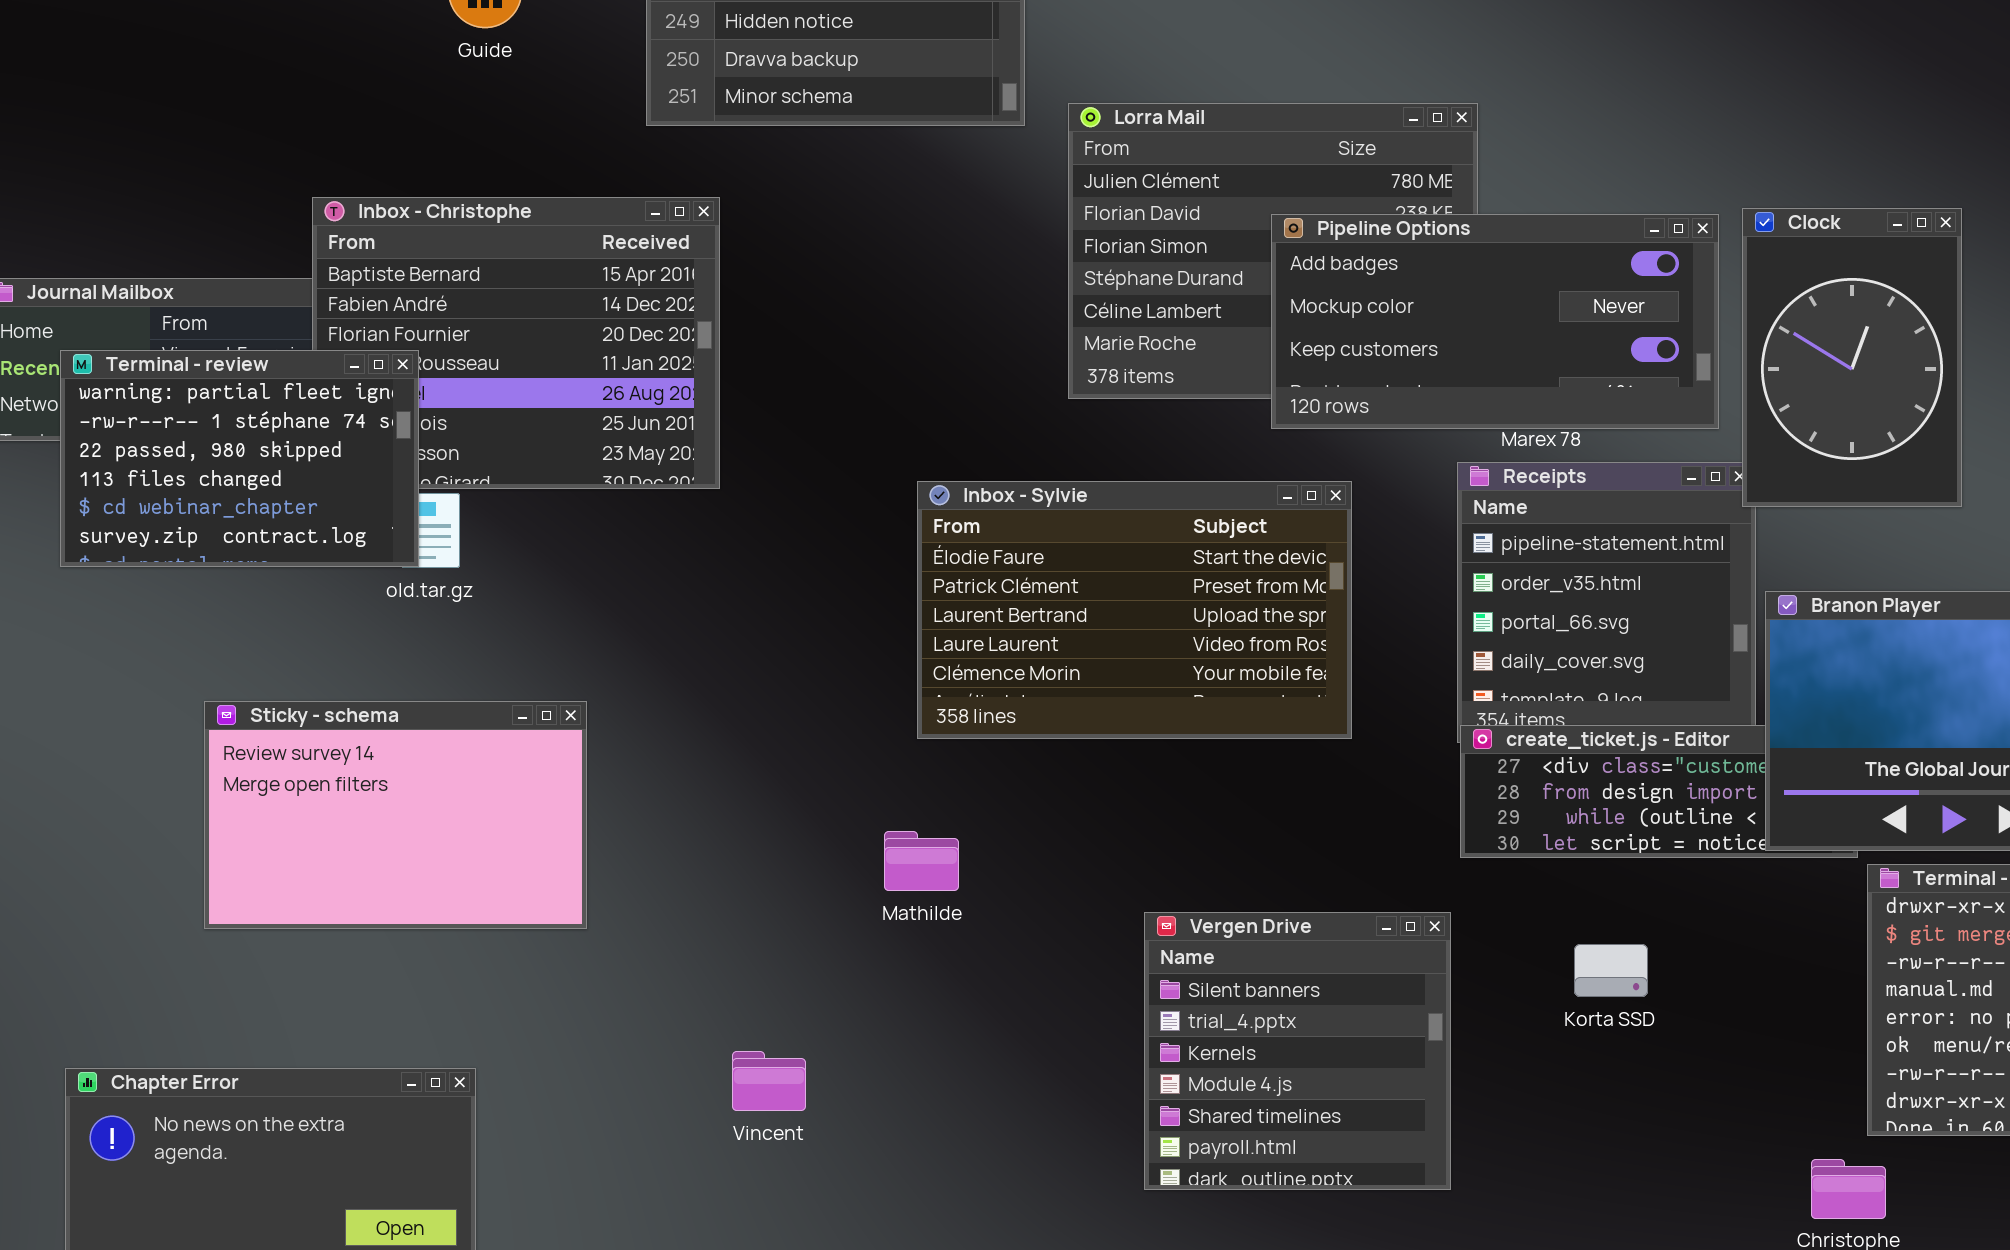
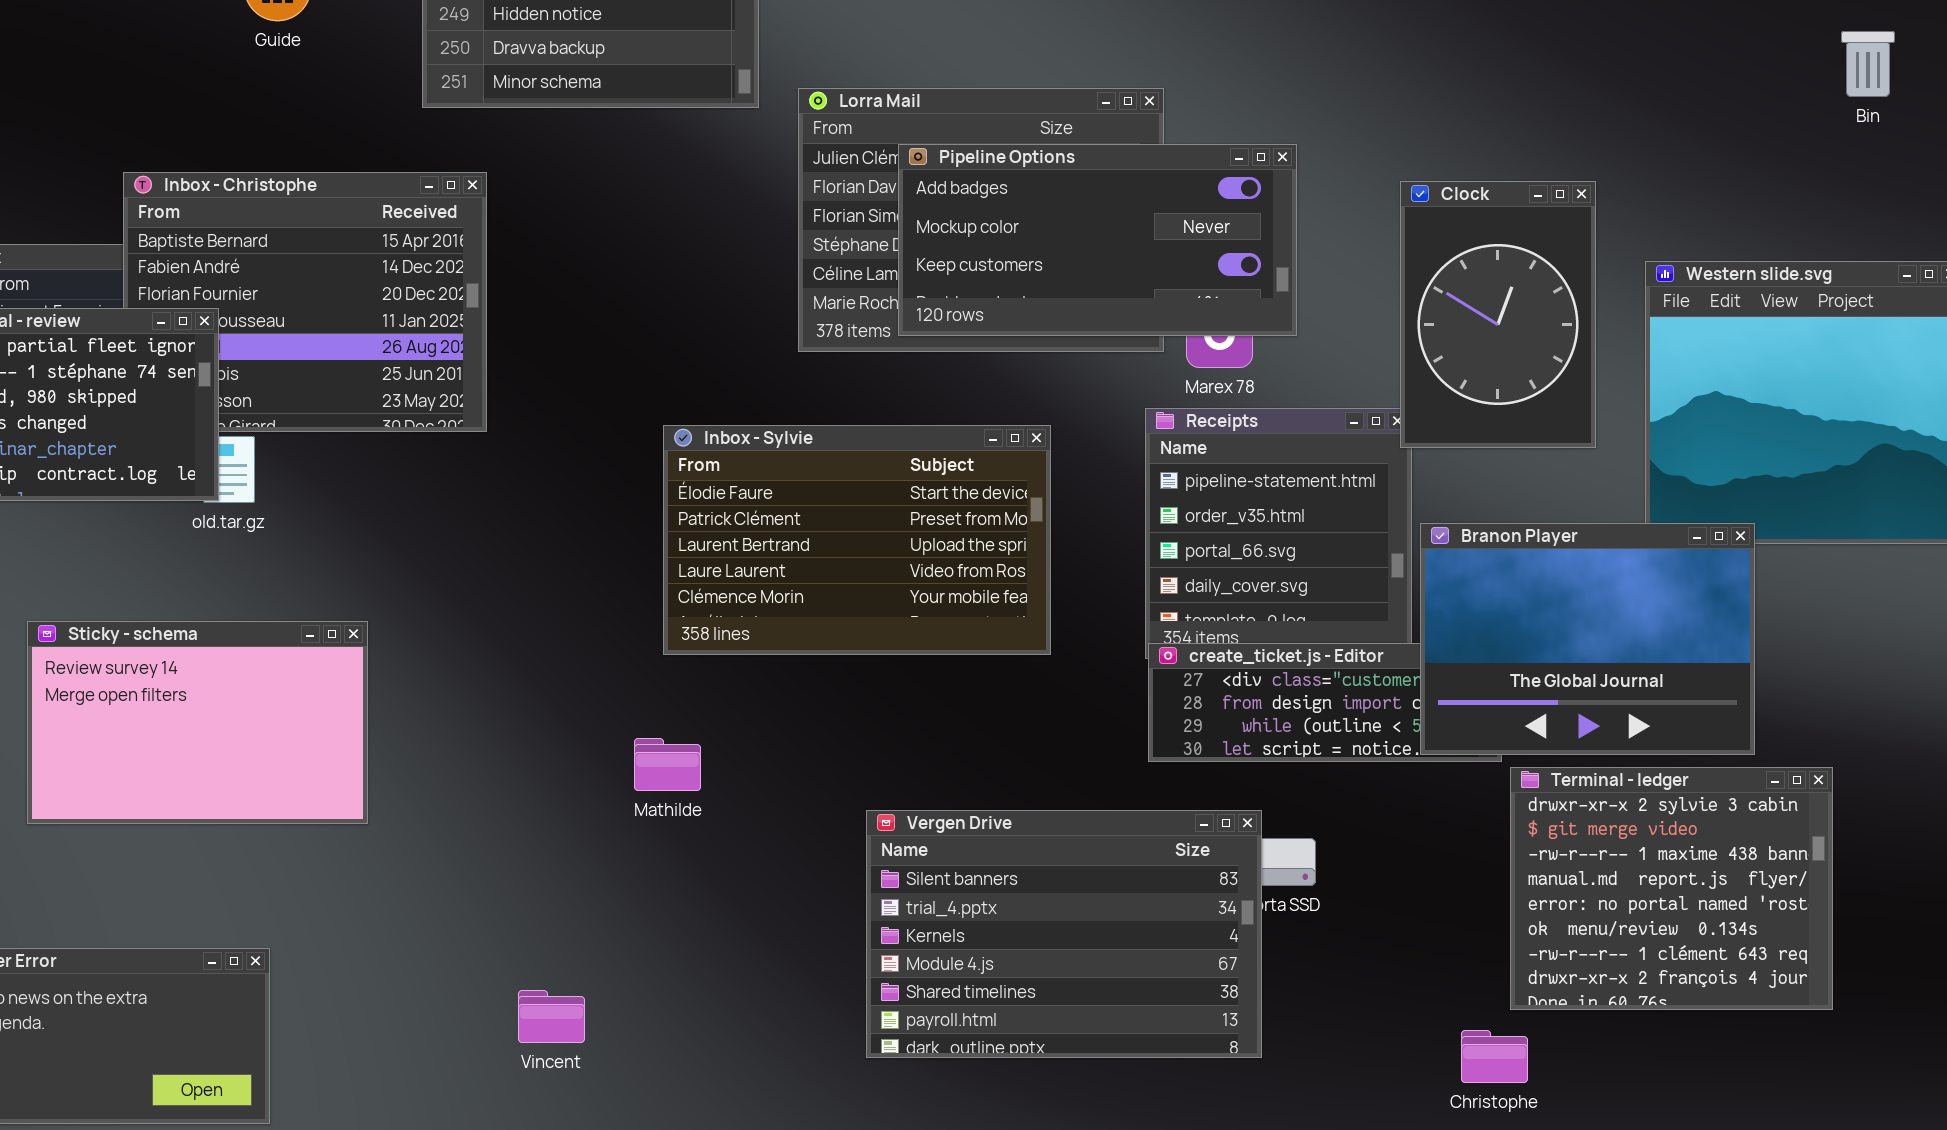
Pipeline Options: [1271,214,1719,429] -> [898,144,1297,336], moved
Vergen Drive: [1144,912,1451,1190] -> [866,810,1262,1058], resized
Vincent: [732,1051,806,1111] -> [518,990,585,1043], moved

